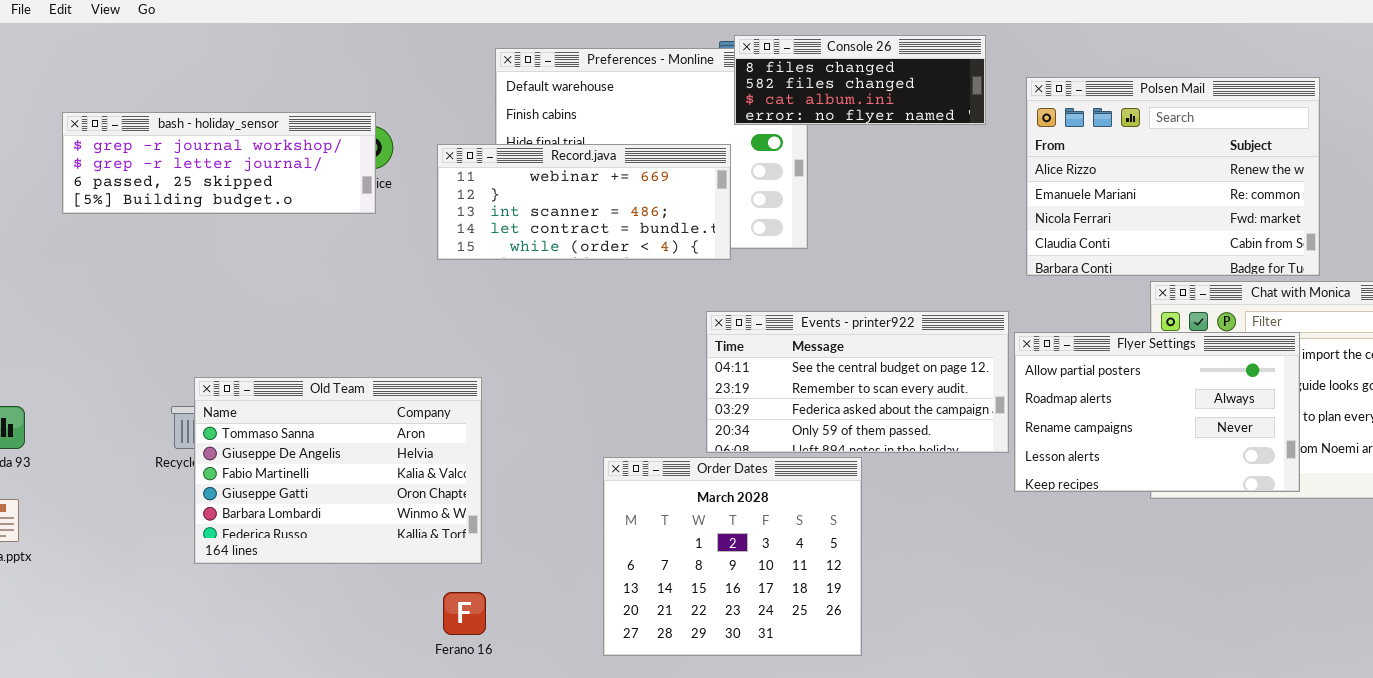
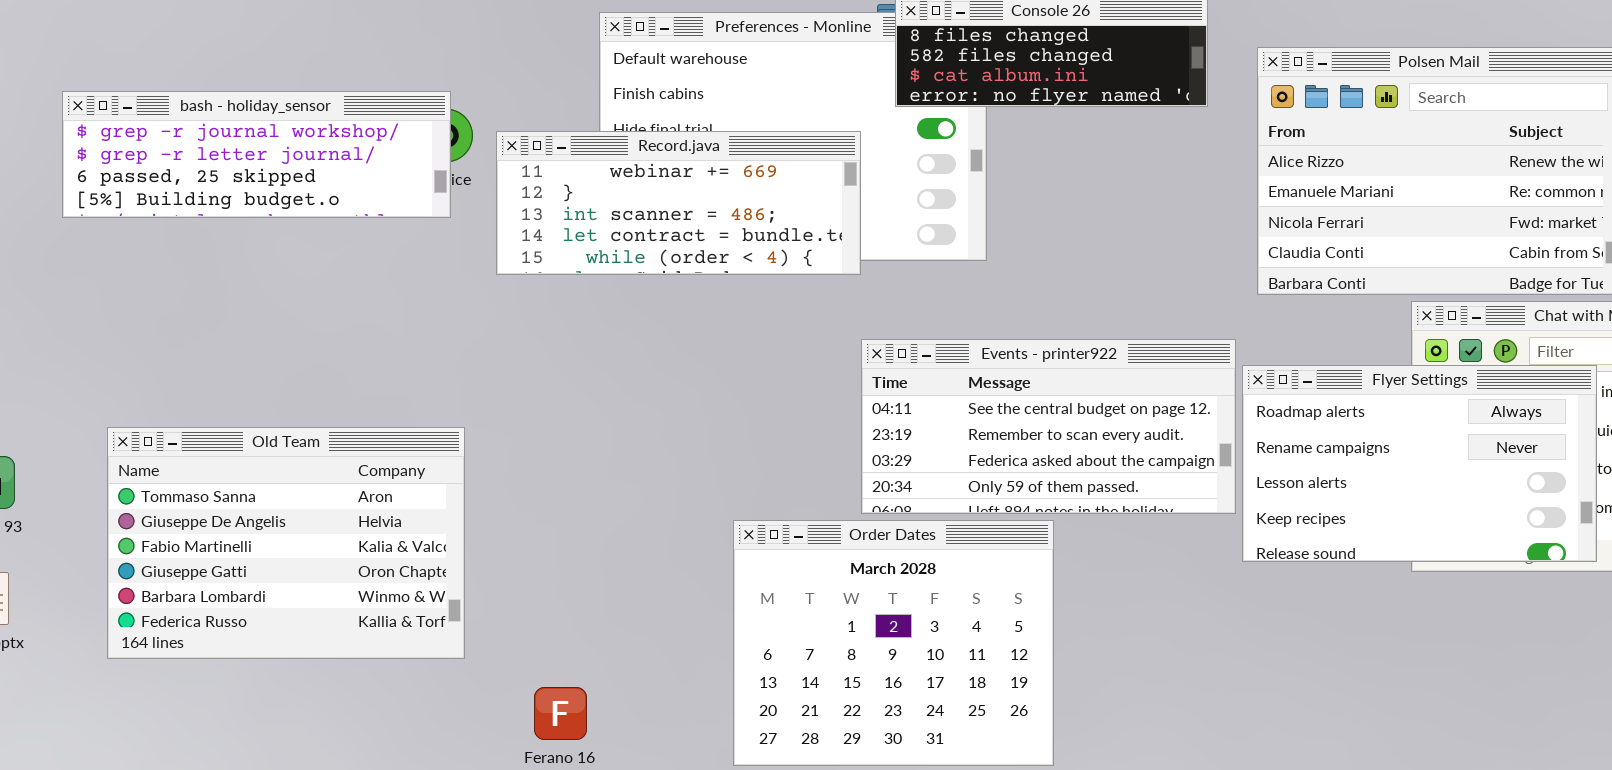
Record.java: [437,144,731,260] -> [496,131,861,275], moved
Flyer Settings: [1014,332,1300,492] -> [1242,365,1597,562], scrolled down 1 row
Old Team: [194,377,482,564] -> [107,427,465,659], moved

